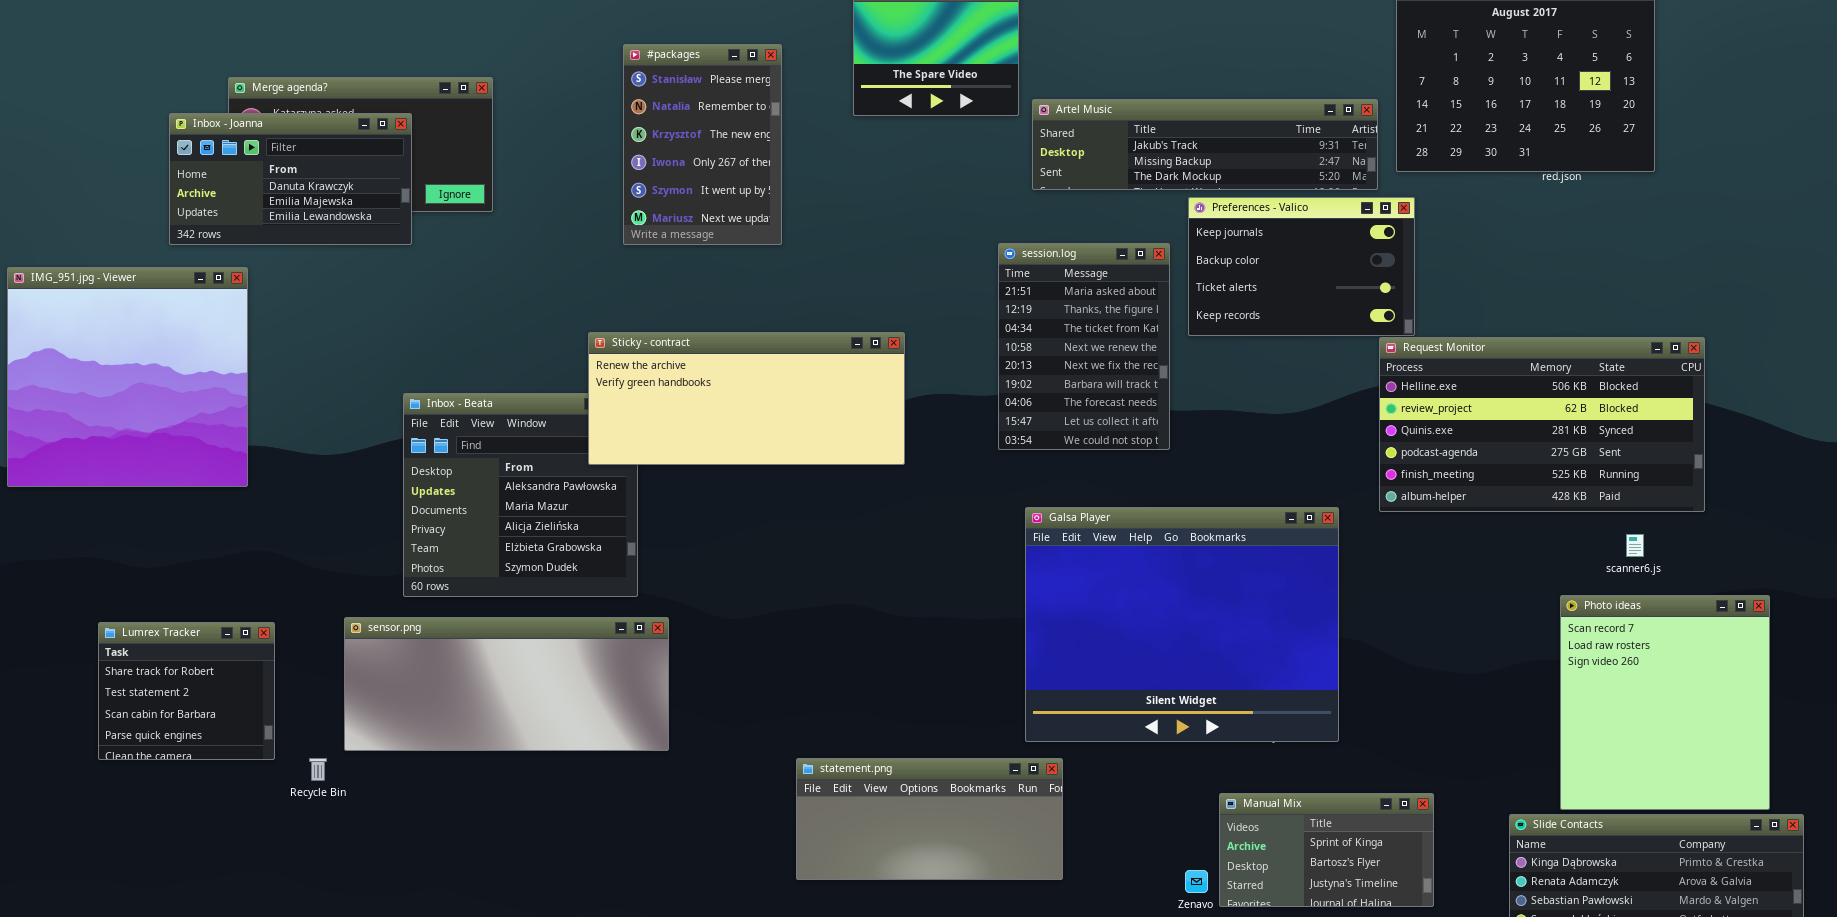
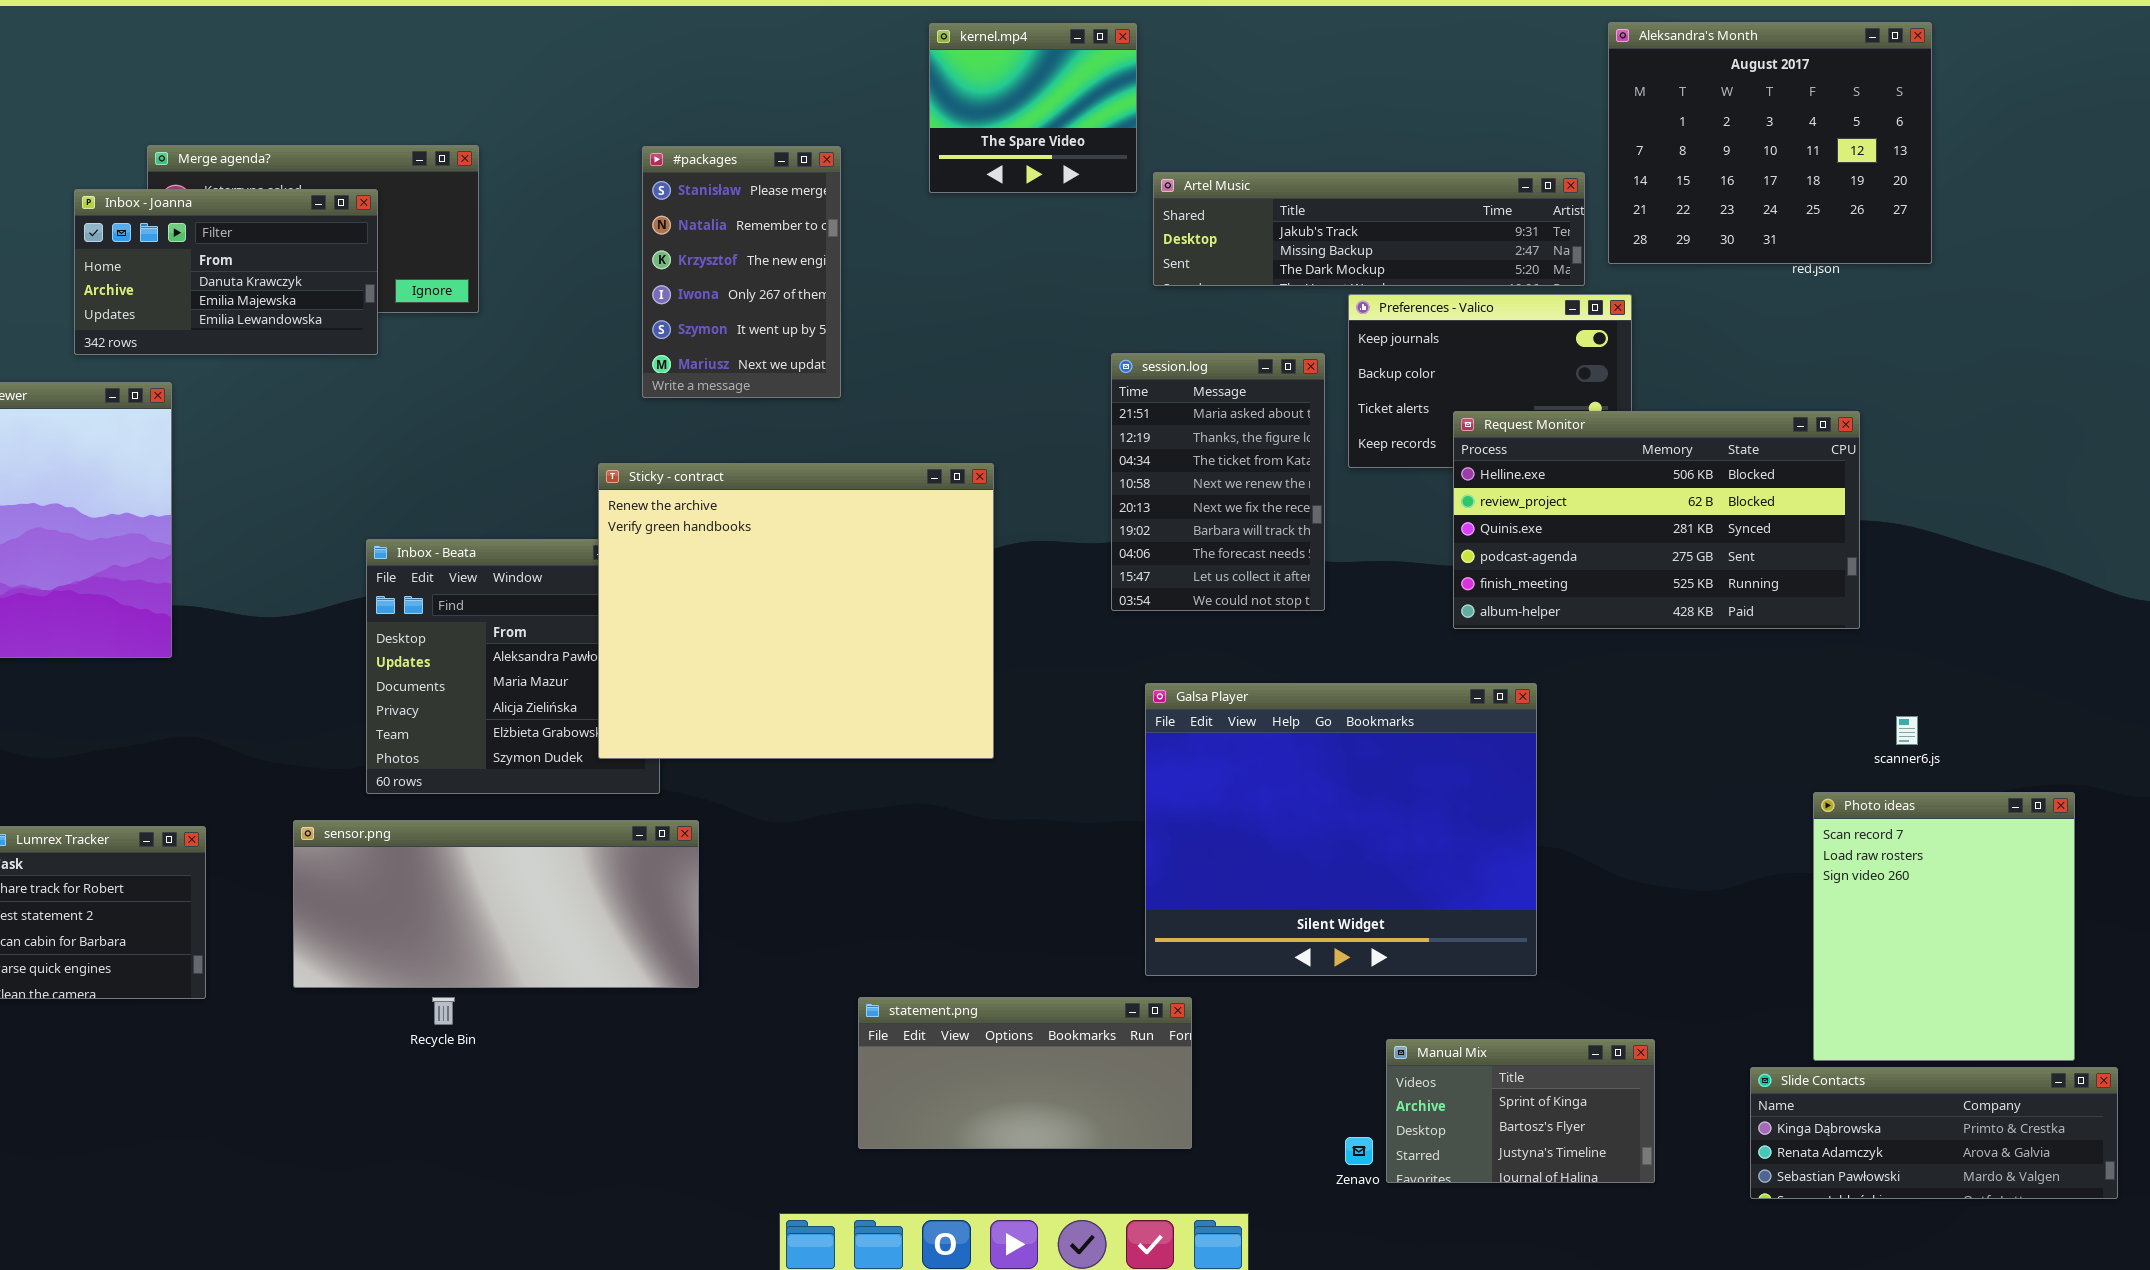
#packages: [623,44,782,245] -> [642,146,841,398], moved
Sticky - contract: [588,332,905,465] -> [598,463,994,759], resized
Request Monitor: [1379,337,1705,512] -> [1453,411,1860,629], moved
Recycle Bin: [309,758,327,781] -> [432,997,455,1025], moved

